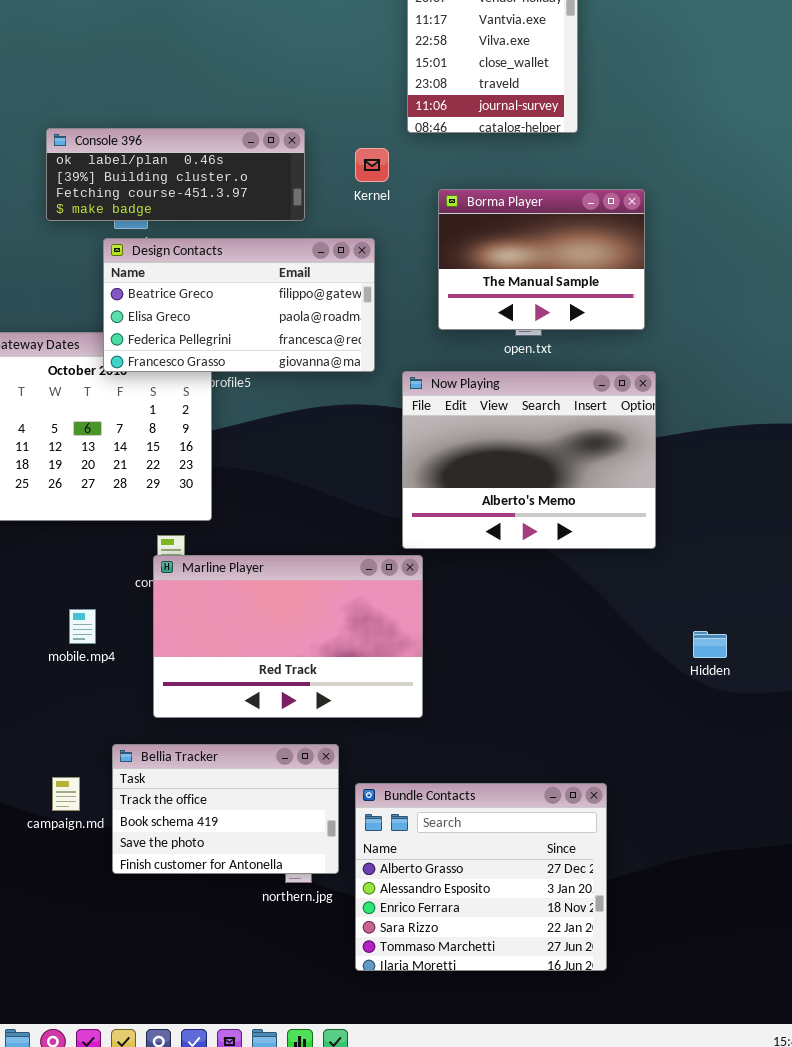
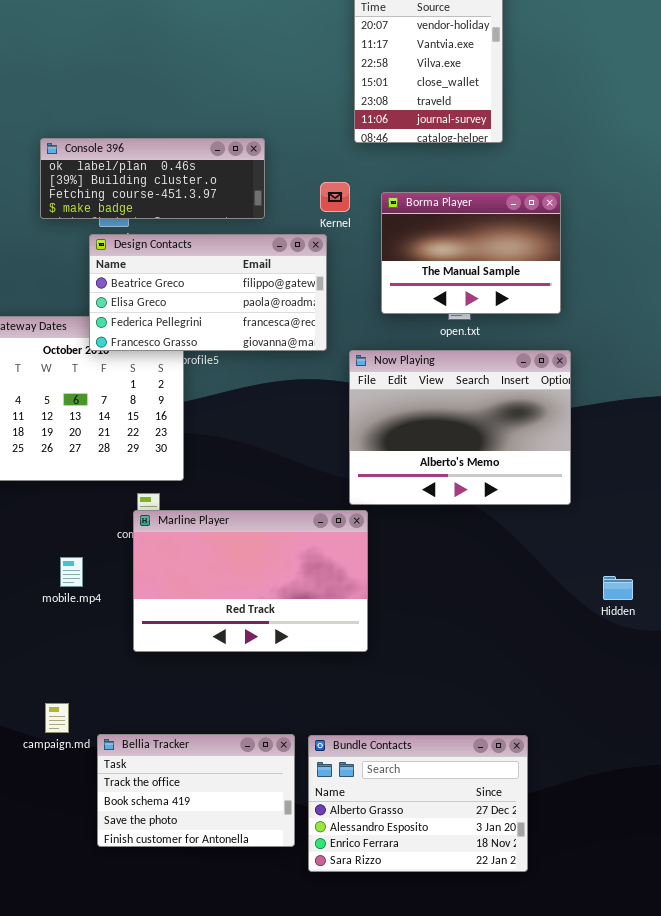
Kernel: [355,148,389,182] -> [320,182,350,212], moved
Bellia Tracker: [112,744,339,874] -> [97,734,295,847], moved
Bundle Contacts: [355,783,607,971] -> [308,735,528,872], resized

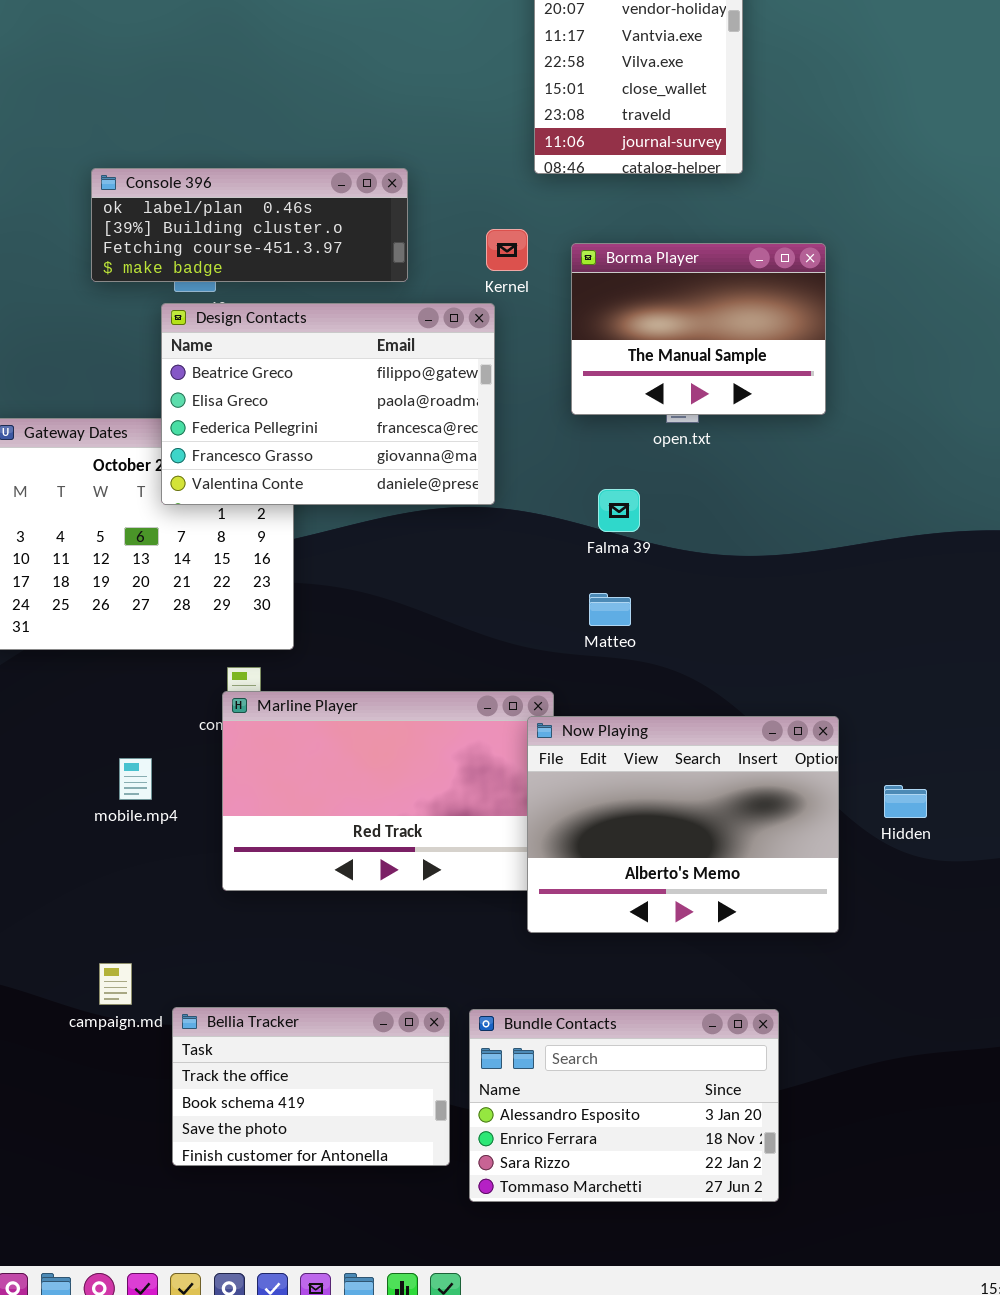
Design Contacts: [89,234,327,351] -> [161,303,495,505], resized
Now Playing: [349,350,571,505] -> [527,716,839,933], moved
Bundle Contacts: [308,735,528,872] -> [469,1009,779,1202], scrolled down 1 row

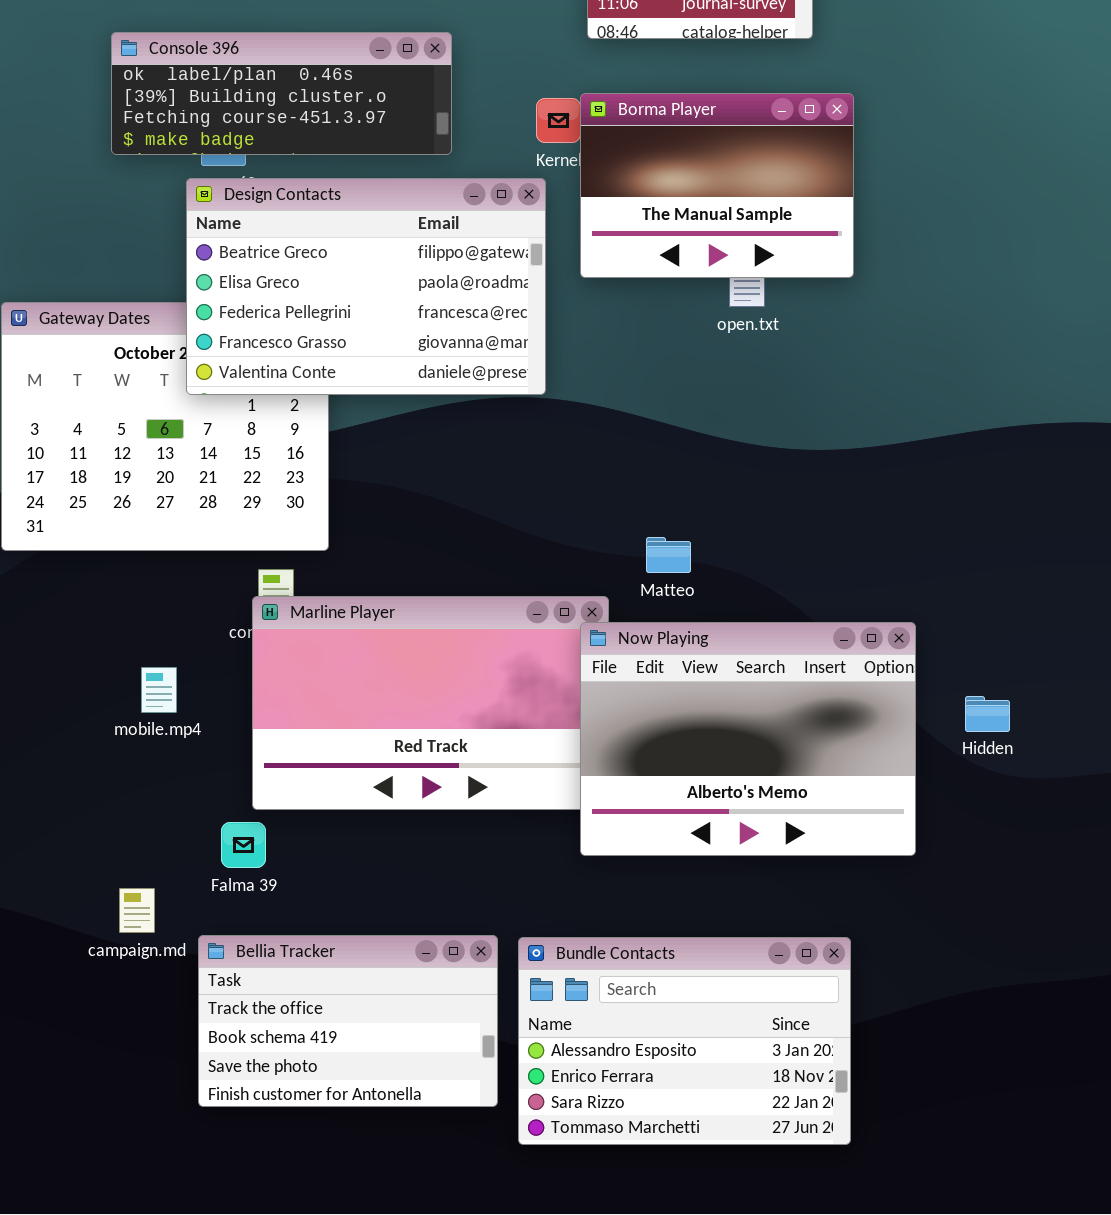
Borma Player: [571,243,826,415] -> [580,93,854,278], moved
Falma 39: [598,489,640,532] -> [221,822,266,868], moved
Matteo: [589,593,631,626] -> [646,537,691,573], moved

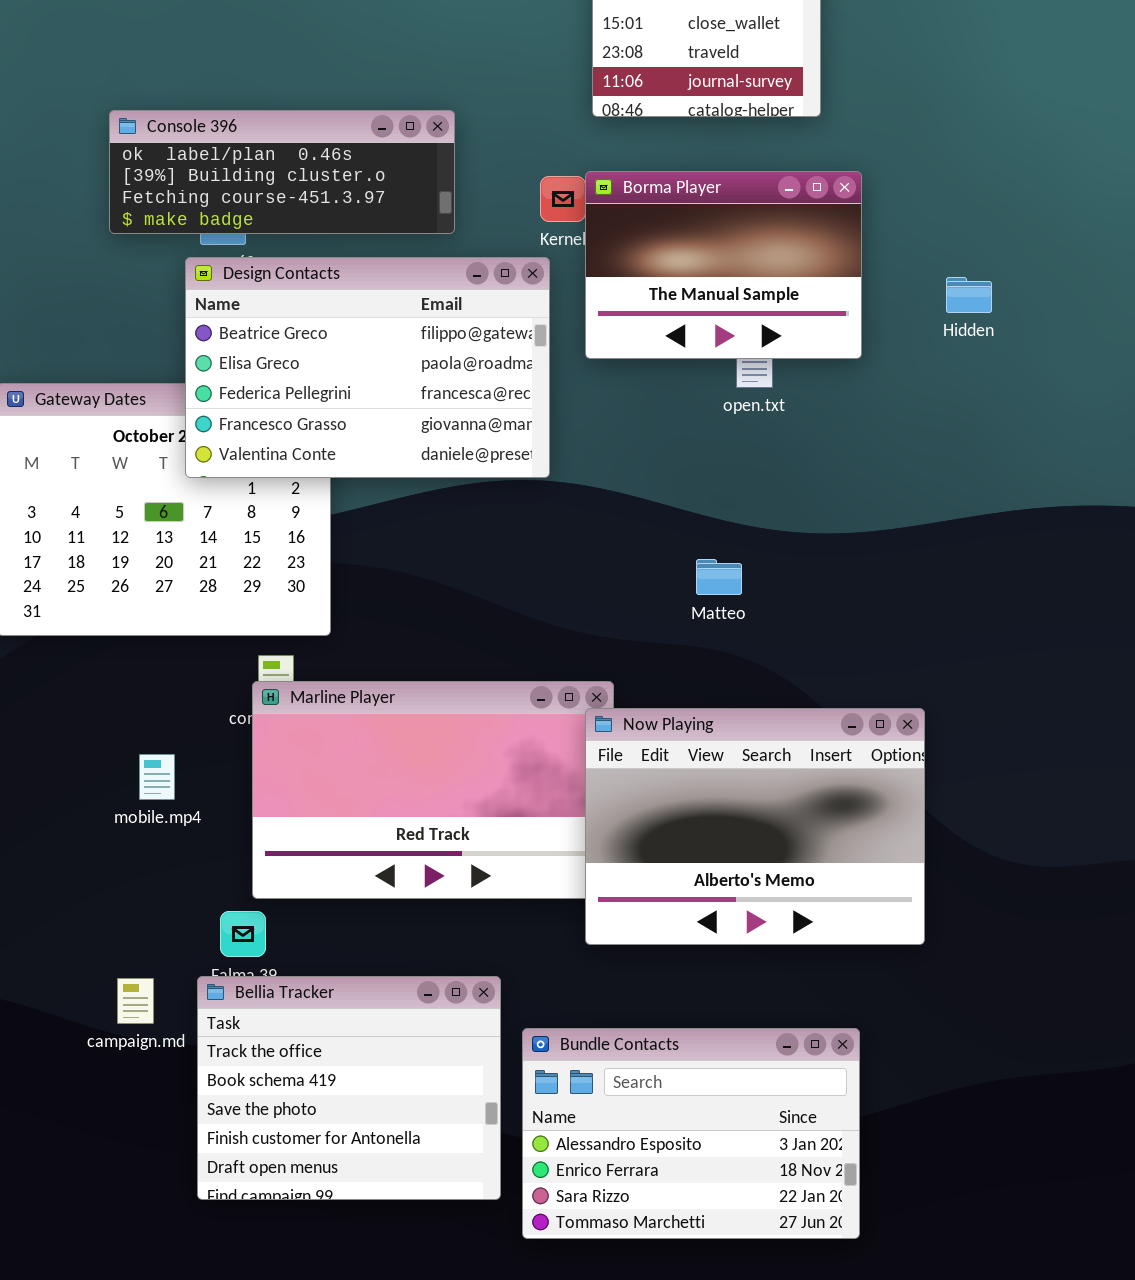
Matteo: [646,537,691,573] -> [696,559,742,595], moved
Hidden: [965,696,1010,732] -> [946,277,992,313], moved
Bellia Tracker: [198,935,498,1107] -> [197,976,501,1200], resized

